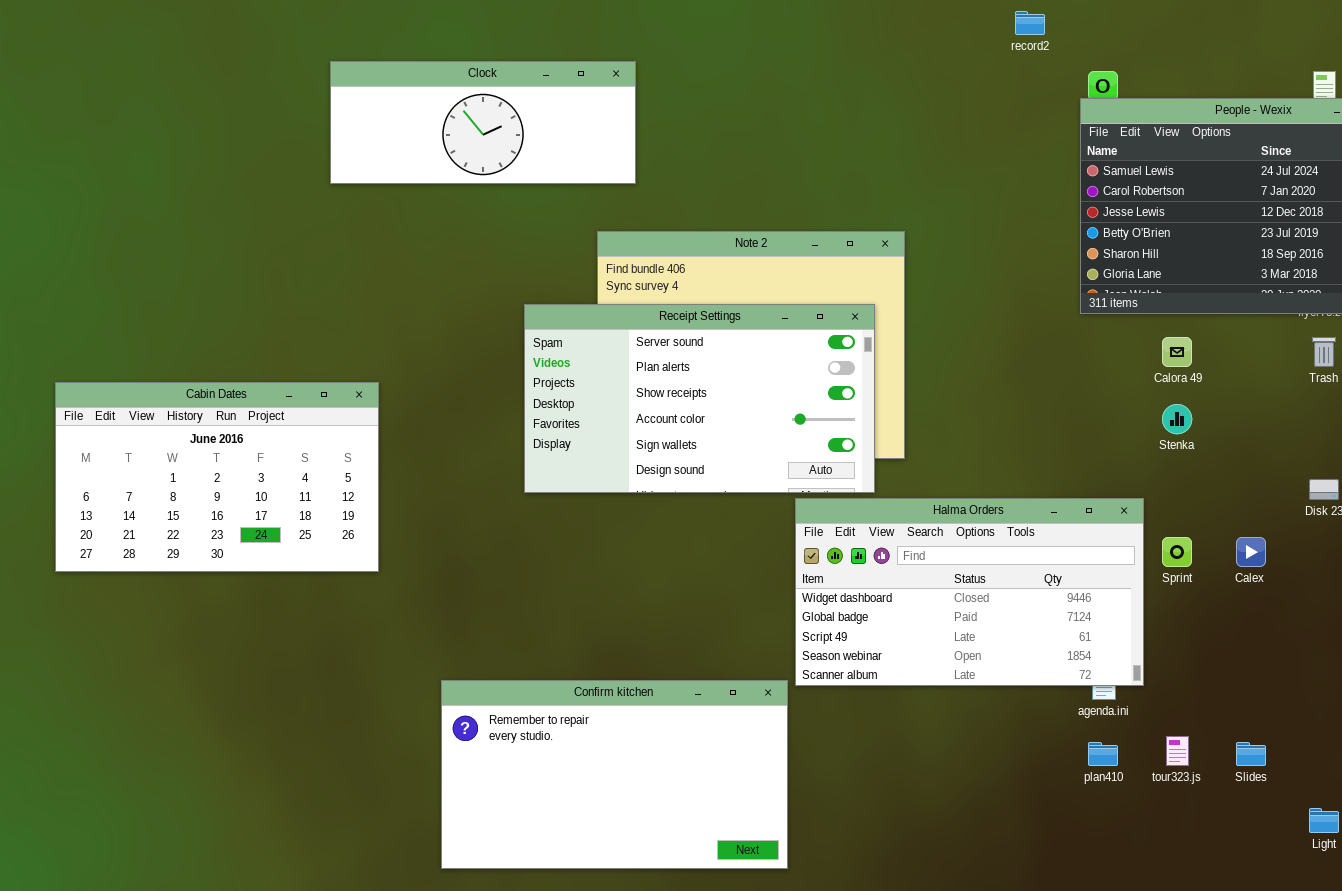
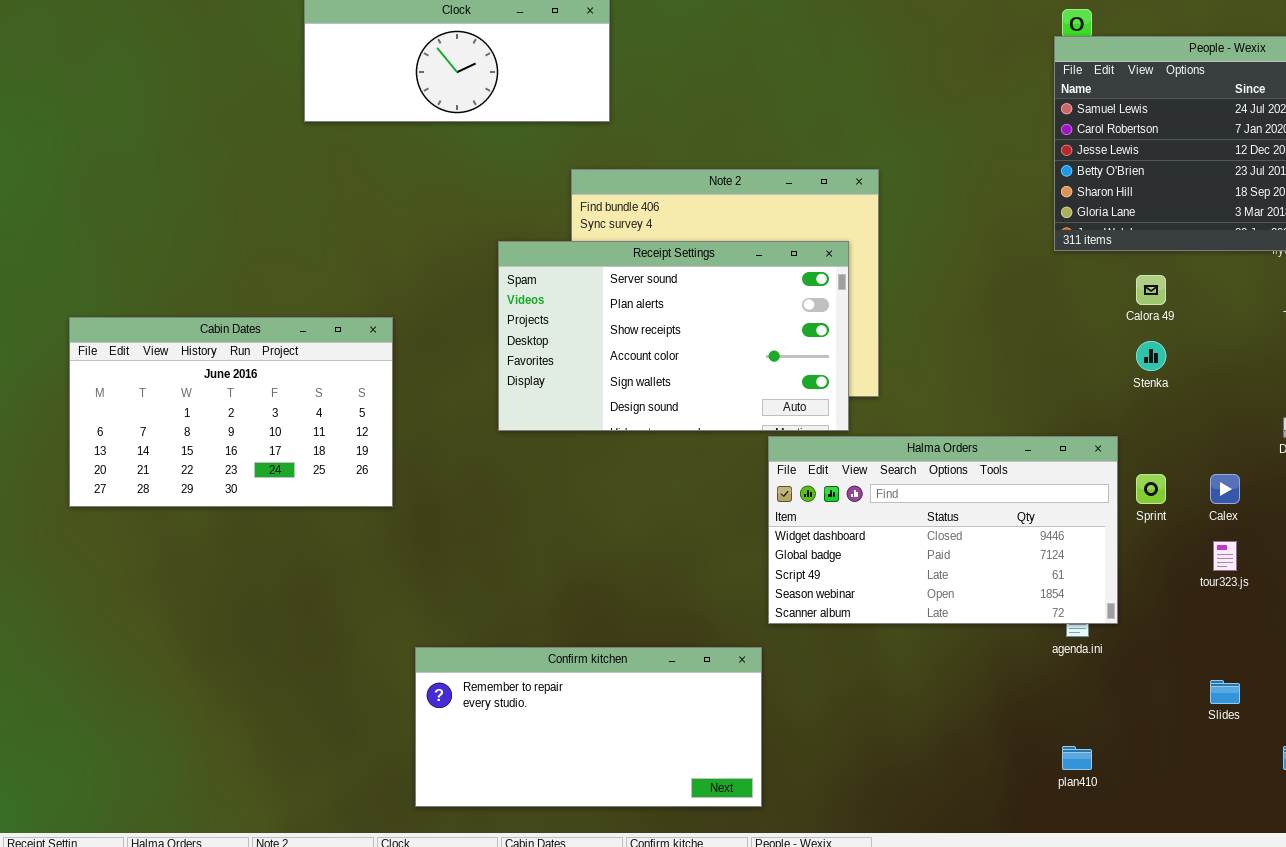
Cabin Dates: [55,382,379,572] -> [69,317,393,507], moved
Confirm kitchen: [441,680,788,869] -> [415,647,762,807], resized
tour323.js: [1166,736,1189,766] -> [1213,541,1237,571], moved
plan410: [1088,742,1118,766] -> [1062,746,1092,770], moved

